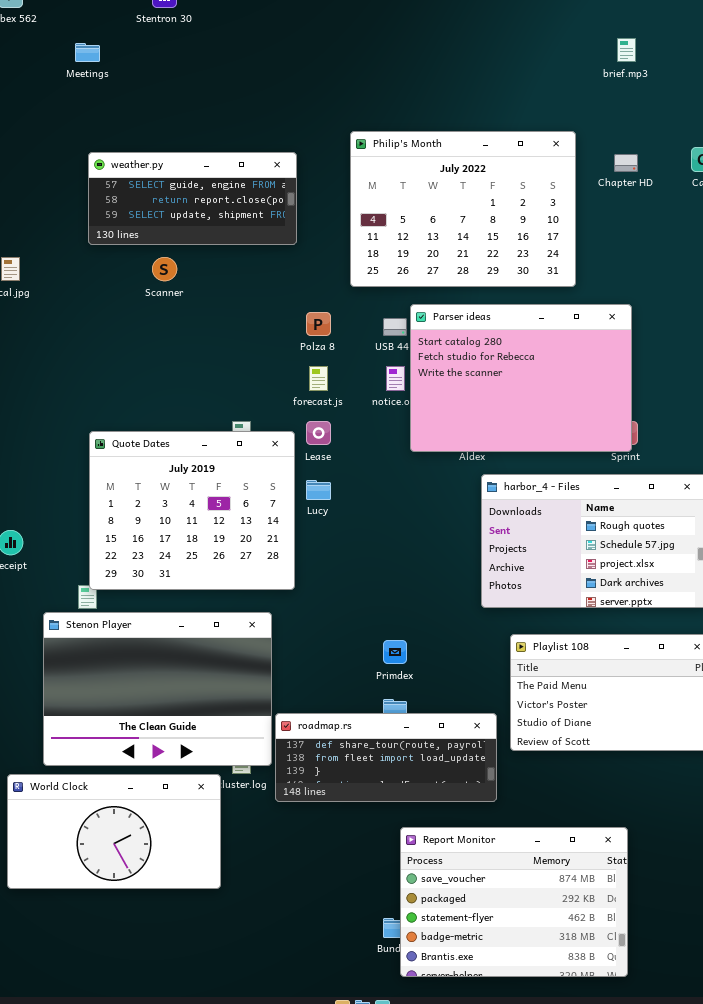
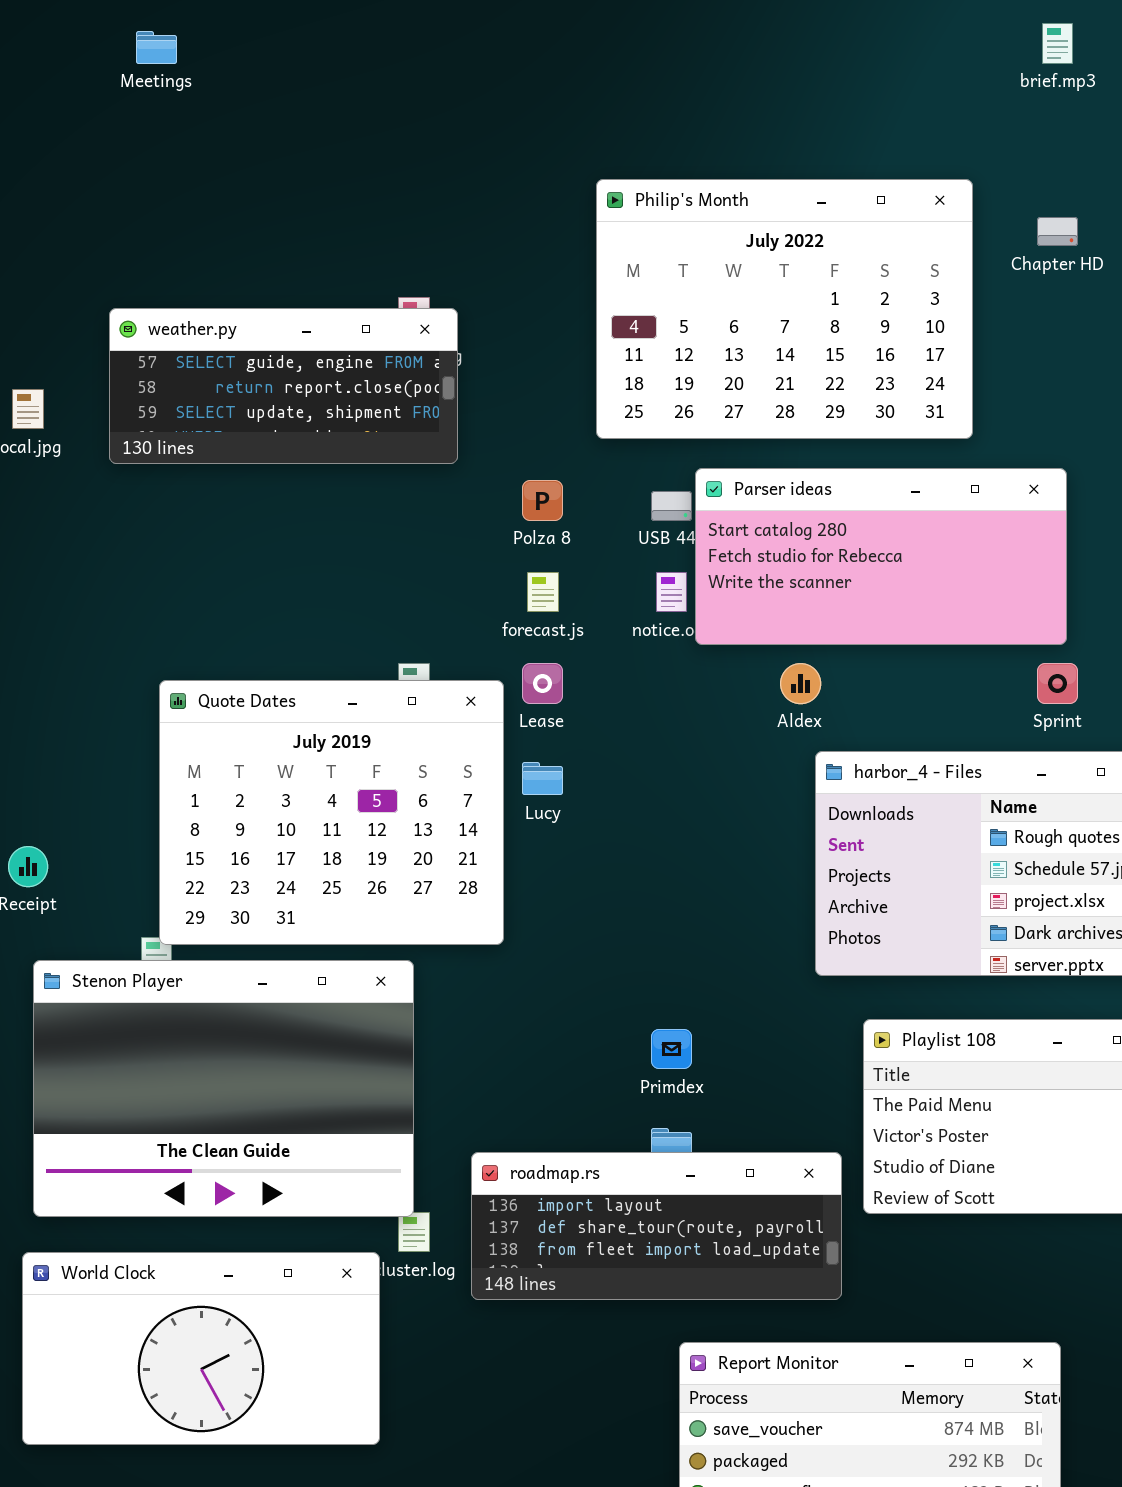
weather.py: [88,152,297,245] -> [109,308,458,464], moved
Parser ideas: [410,304,632,452] -> [695,468,1067,645], resized
Stenon Player: [43,612,272,766] -> [33,960,414,1217], moved
roadmap.rs: [275,713,497,802] -> [471,1152,842,1300], scrolled up 1 row

